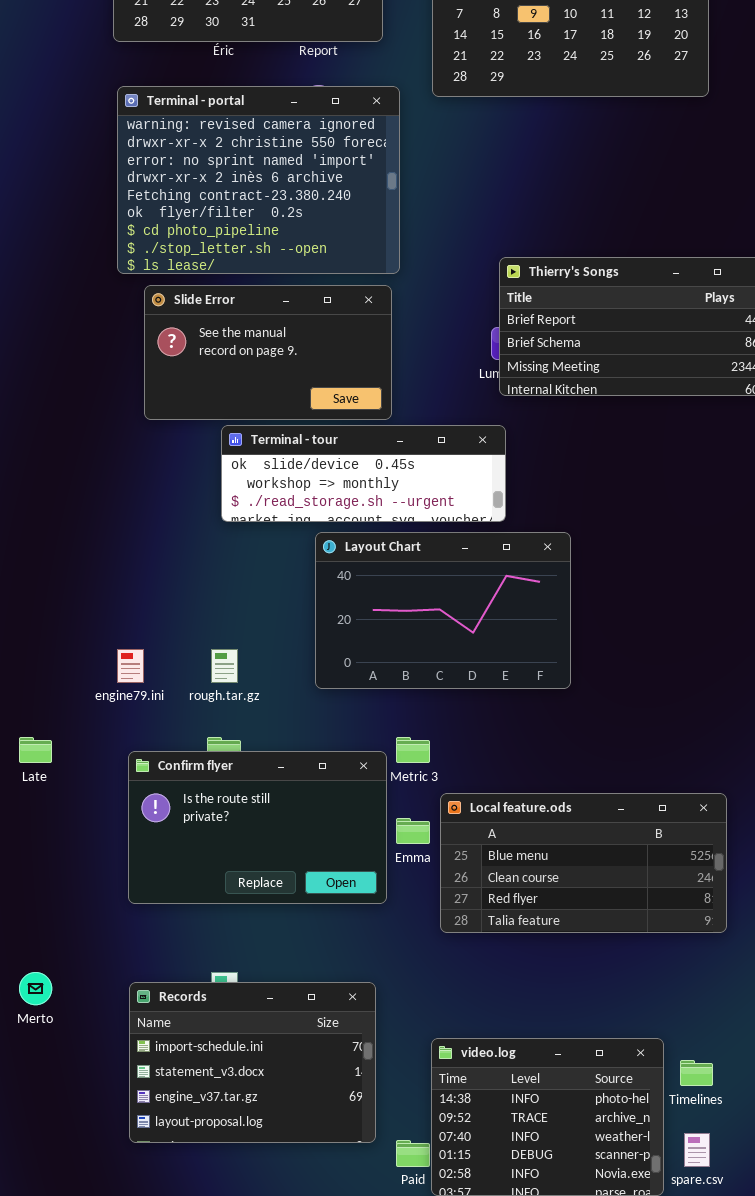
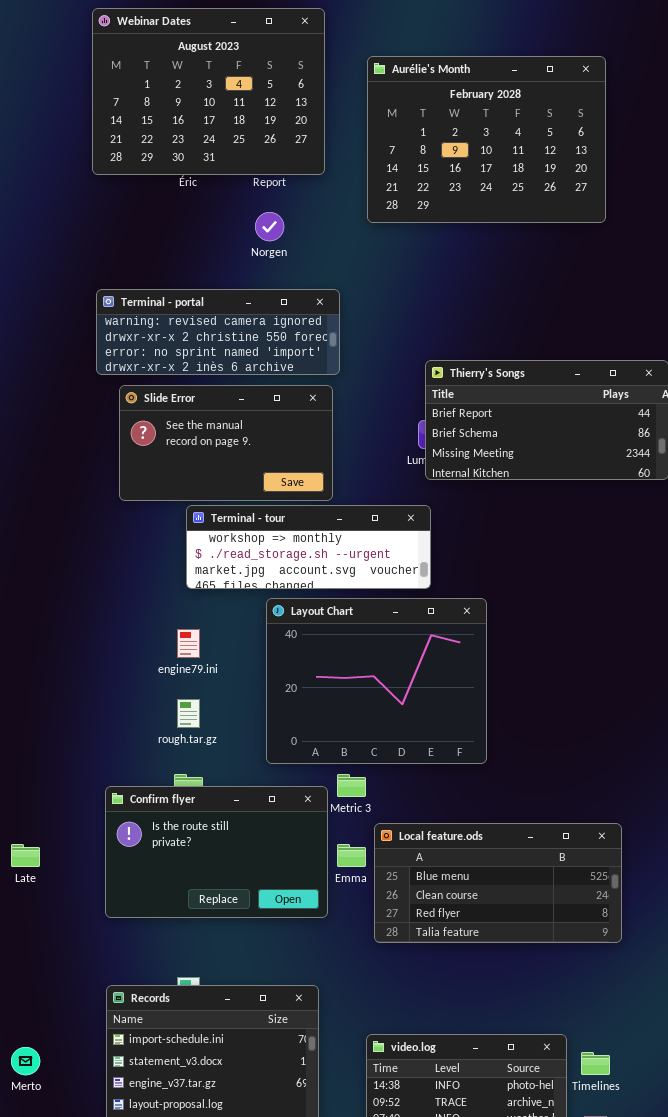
Terminal - portal: [117,86,400,274] -> [96,289,340,375], resized
Terminal - tour: [221,425,506,522] -> [186,505,431,589], scrolled down 1 row
Layout Chart: [315,532,571,689] -> [266,598,487,764], resized
engine79.ini: [117,649,144,683] -> [177,629,200,658], moved
Late: [19,737,52,763] -> [11,844,40,867], moved
Merto: [19,972,52,1005] -> [11,1047,40,1075], moved

